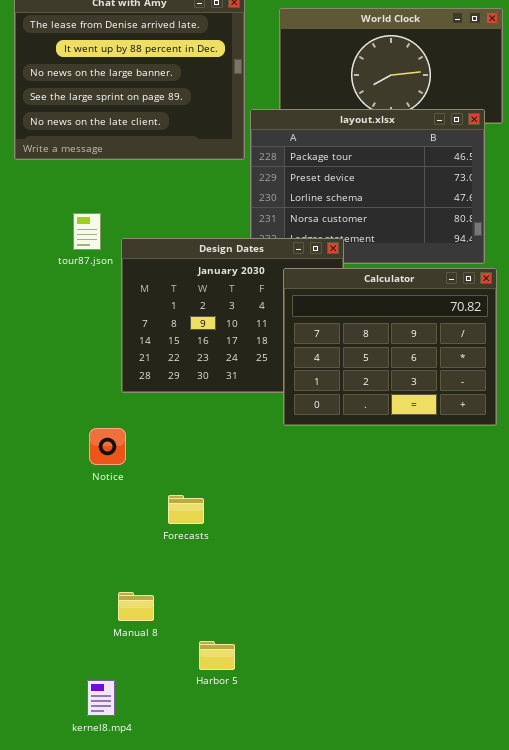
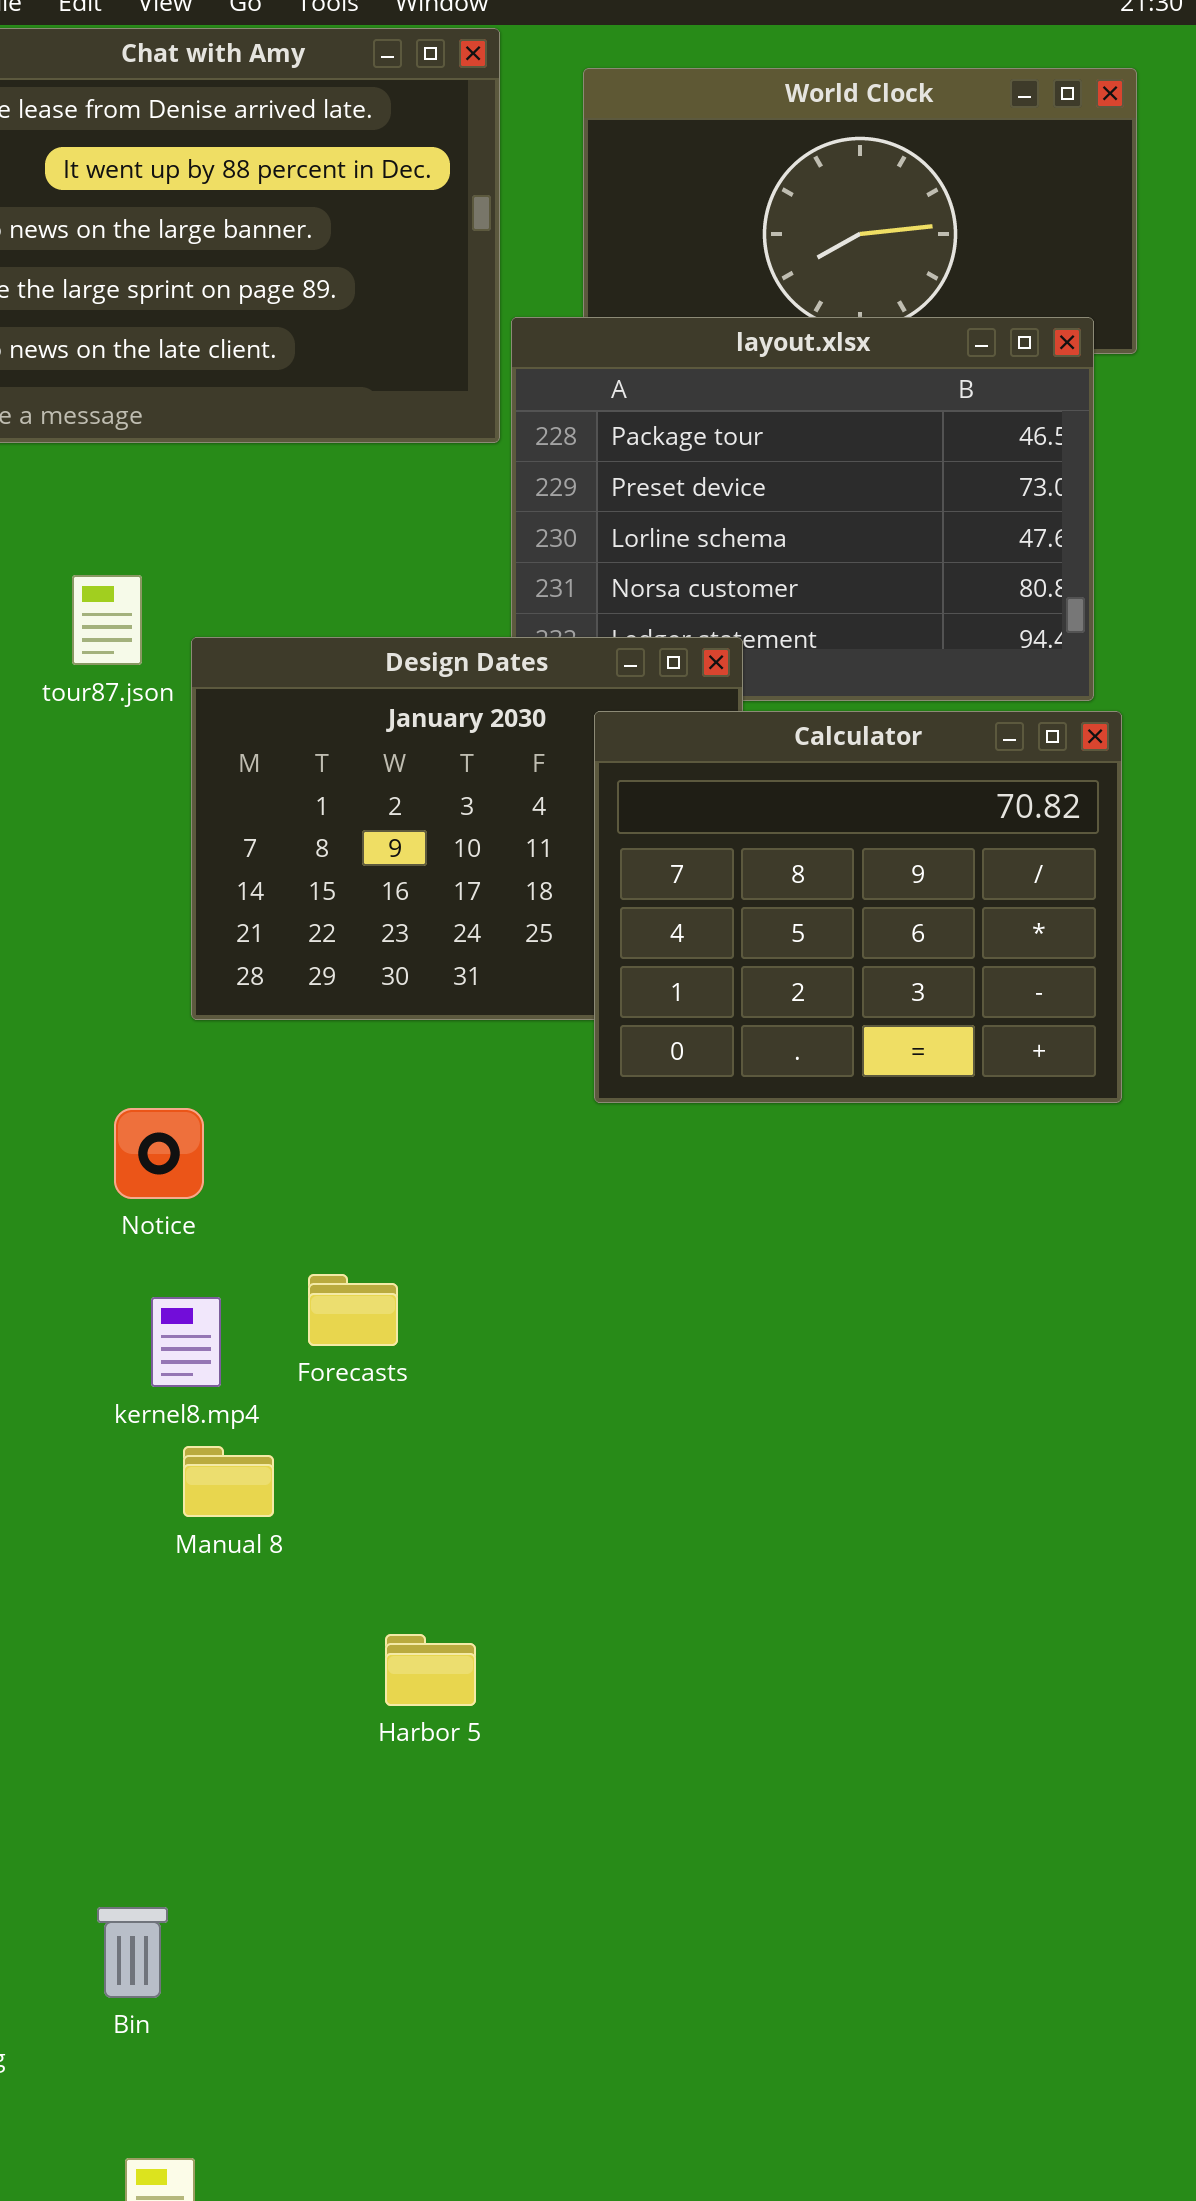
Manual 8: [118,592,154,621] -> [183,1446,274,1517], moved
kernel8.mp4: [87,680,115,716] -> [151,1297,221,1387], moved

